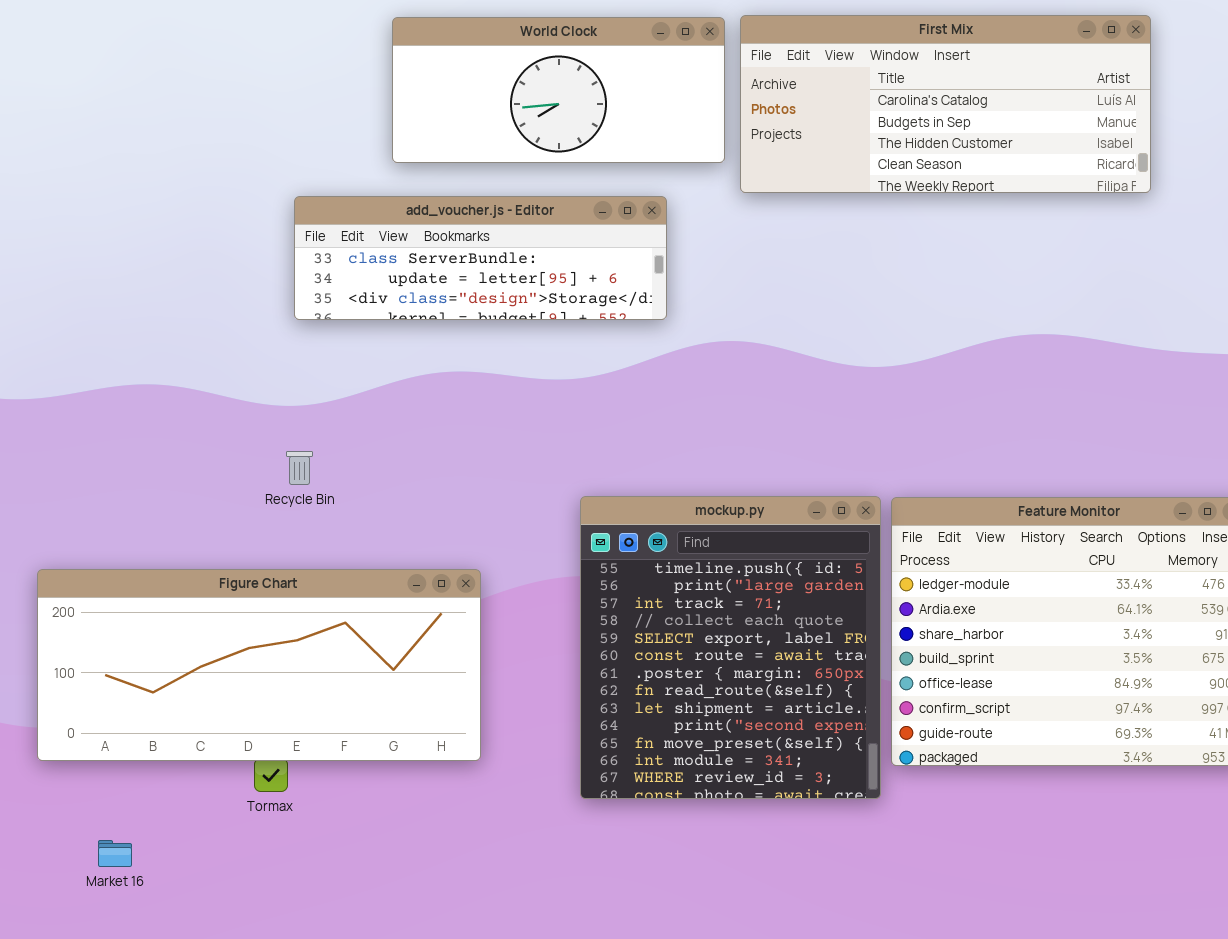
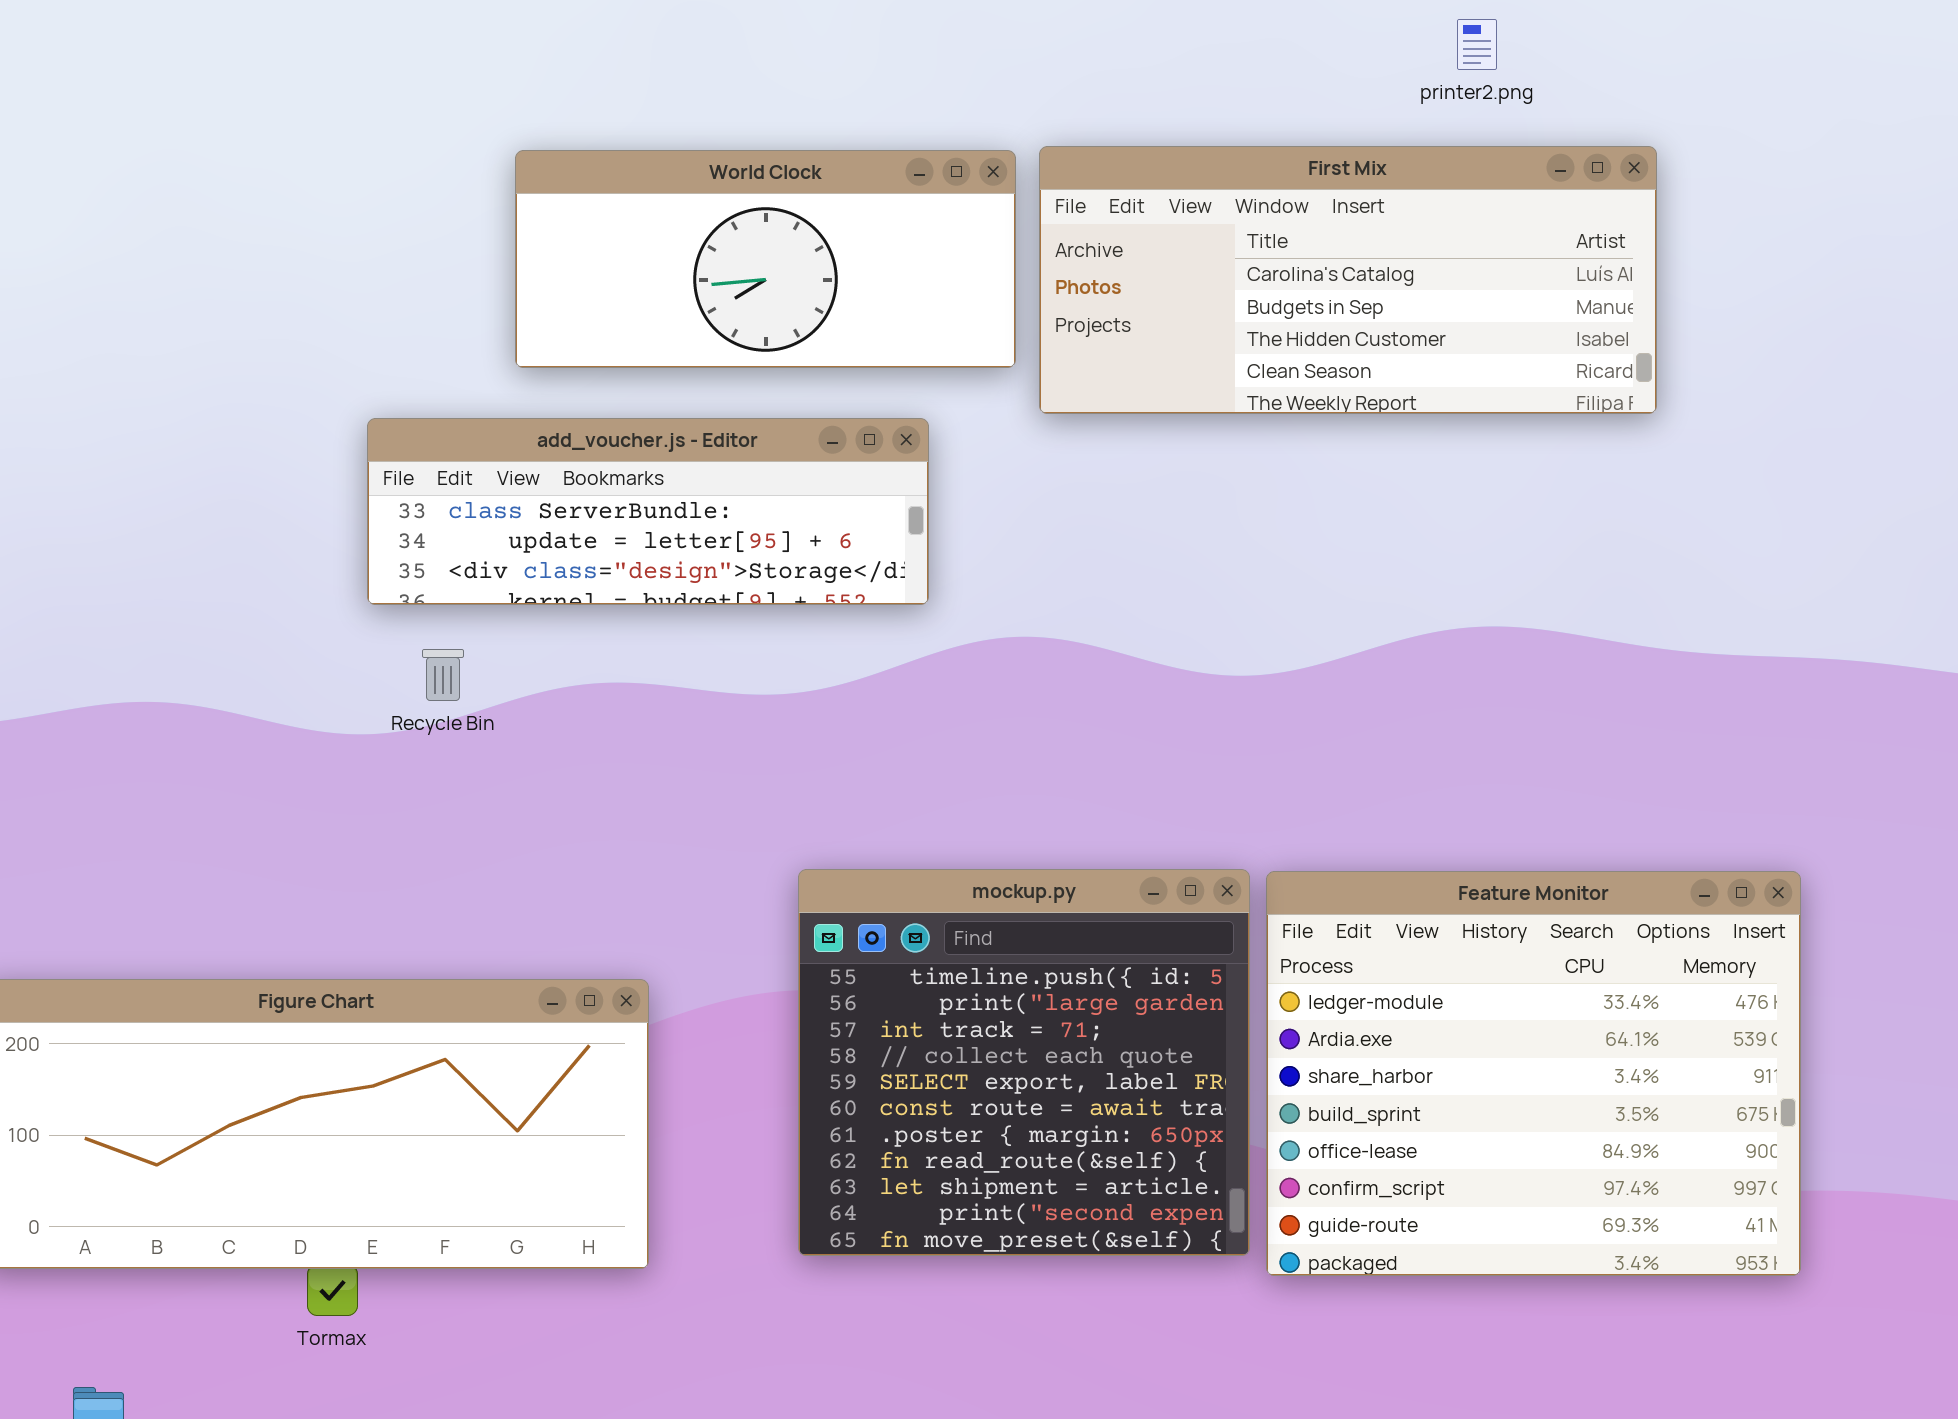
Recycle Bin: [286,451,313,485] -> [422,649,464,701], moved
mockup.py: [580,496,881,799] -> [798,869,1250,1256], resized

